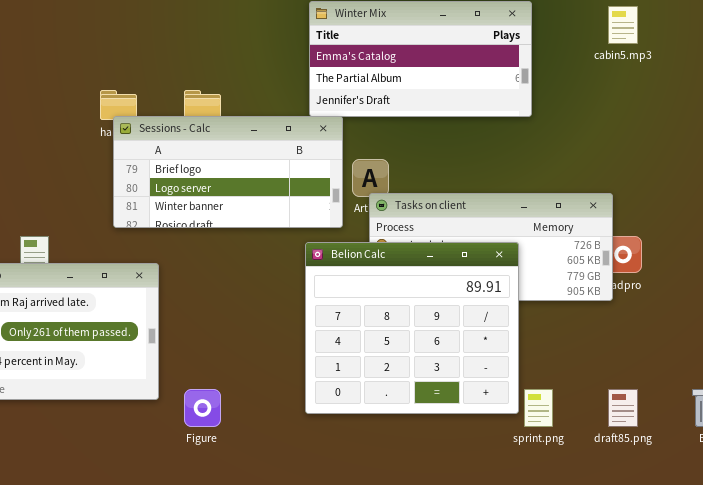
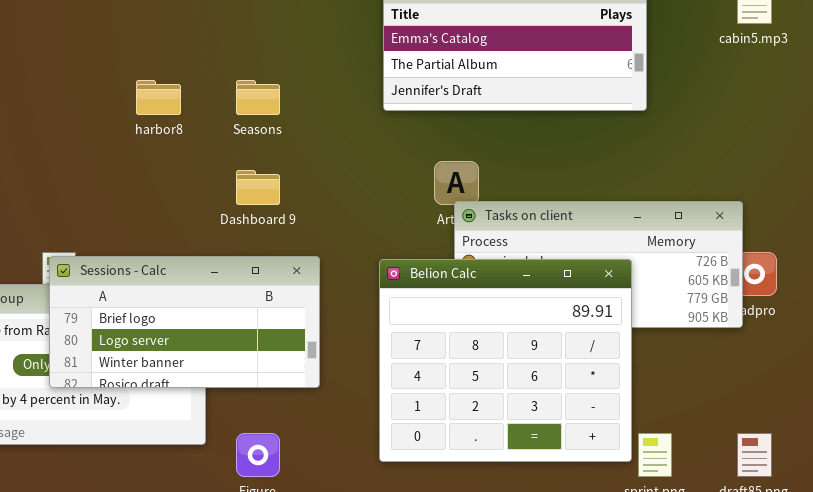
Sessions - Calc: [113,116,343,228] -> [49,256,320,388], moved

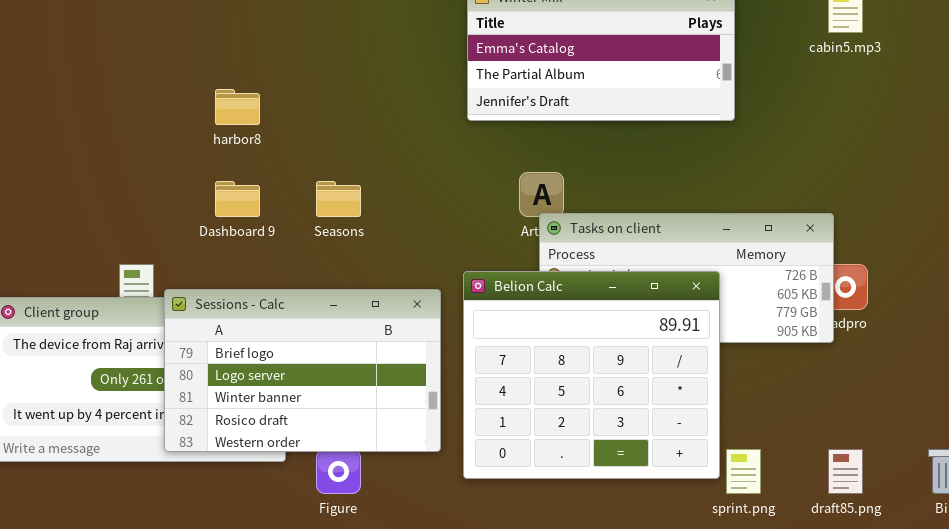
Seasons: [236,80,280,115] -> [316,181,361,217], moved
Dashboard 9: [236,170,280,205] -> [215,181,260,217], moved
Sessions - Calc: [49,256,320,388] -> [164,289,441,452], moved, resized

